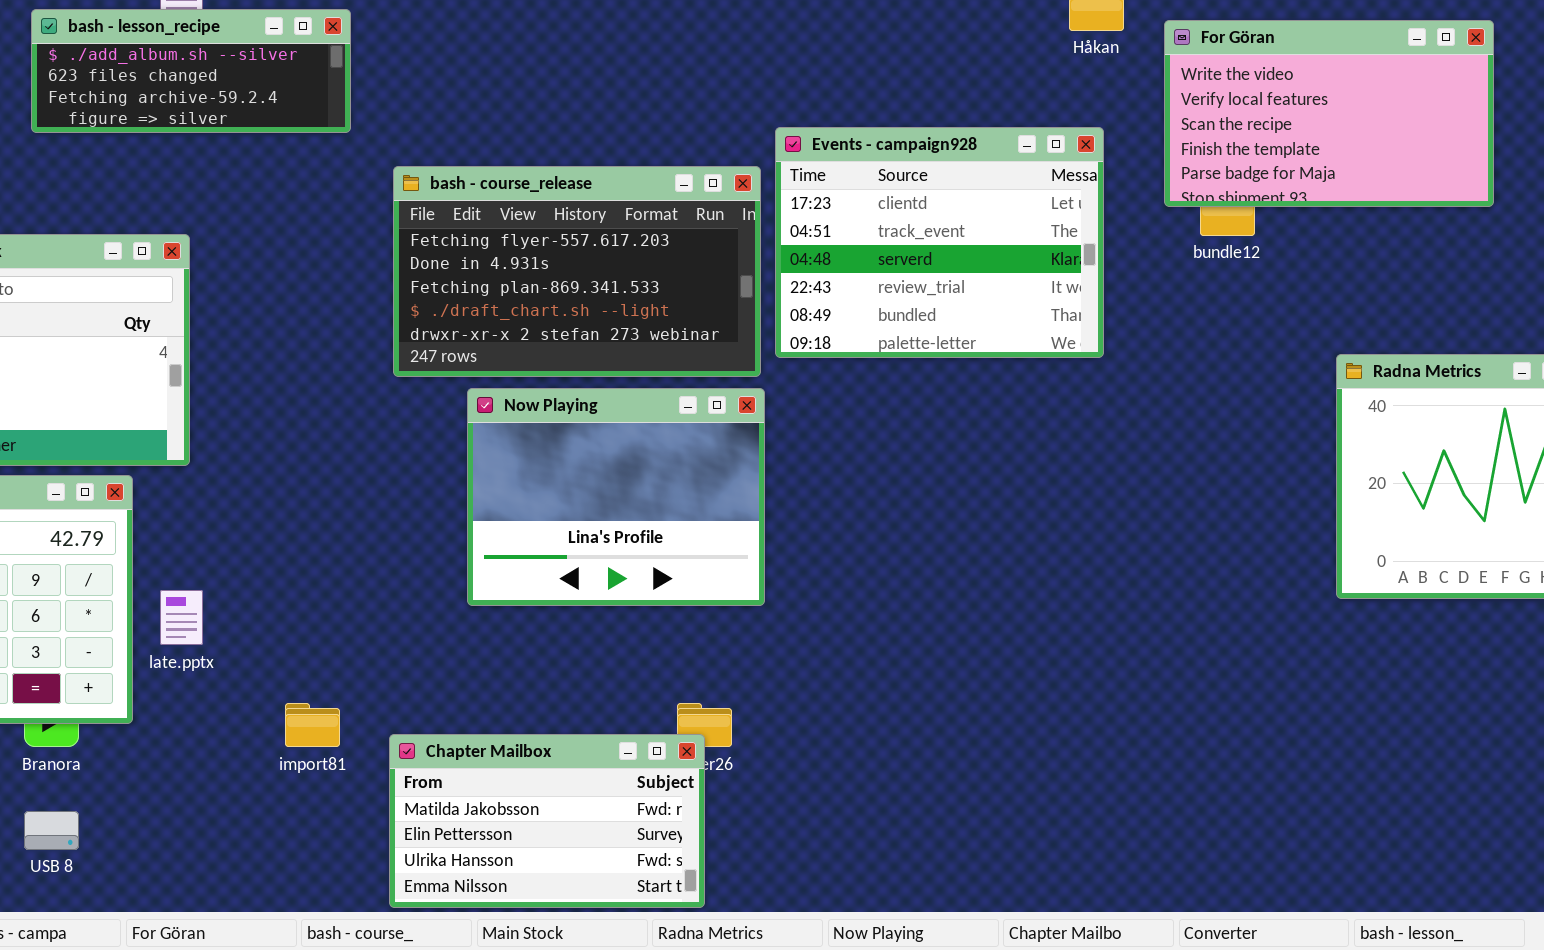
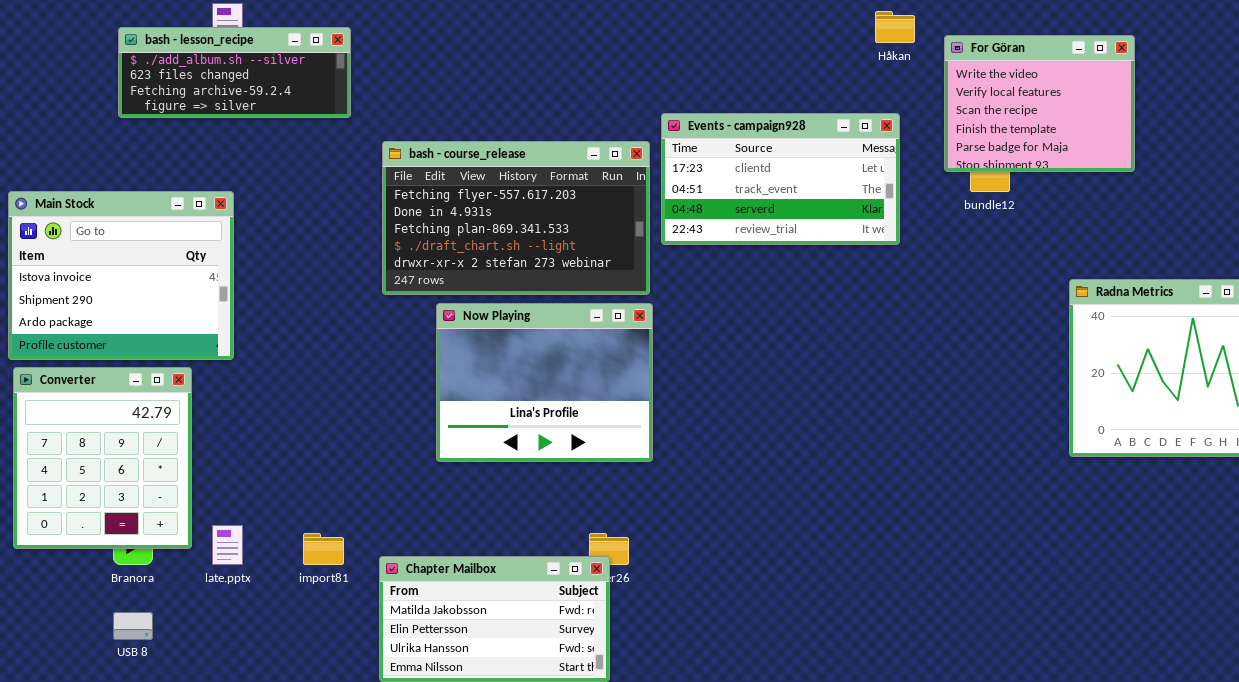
For Göran: [1164,20,1494,207] -> [944,35,1135,172], resized
Events - campaign928: [775,127,1104,358] -> [661,113,900,245], resized
late.pptx: [160,590,203,645] -> [212,525,243,565], moved

